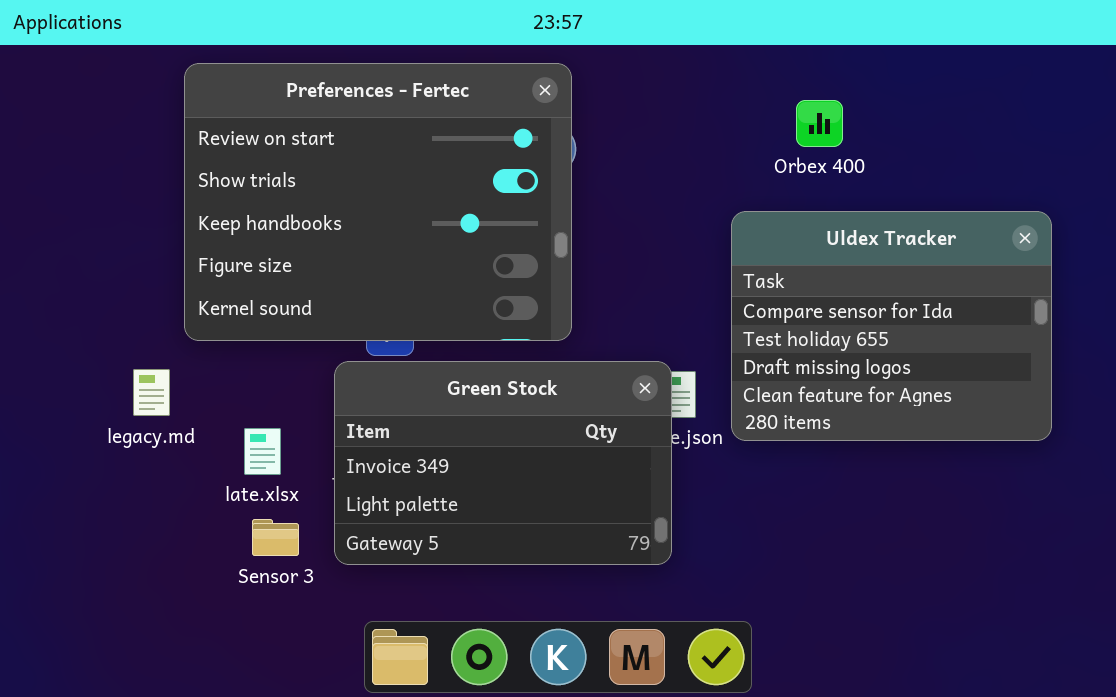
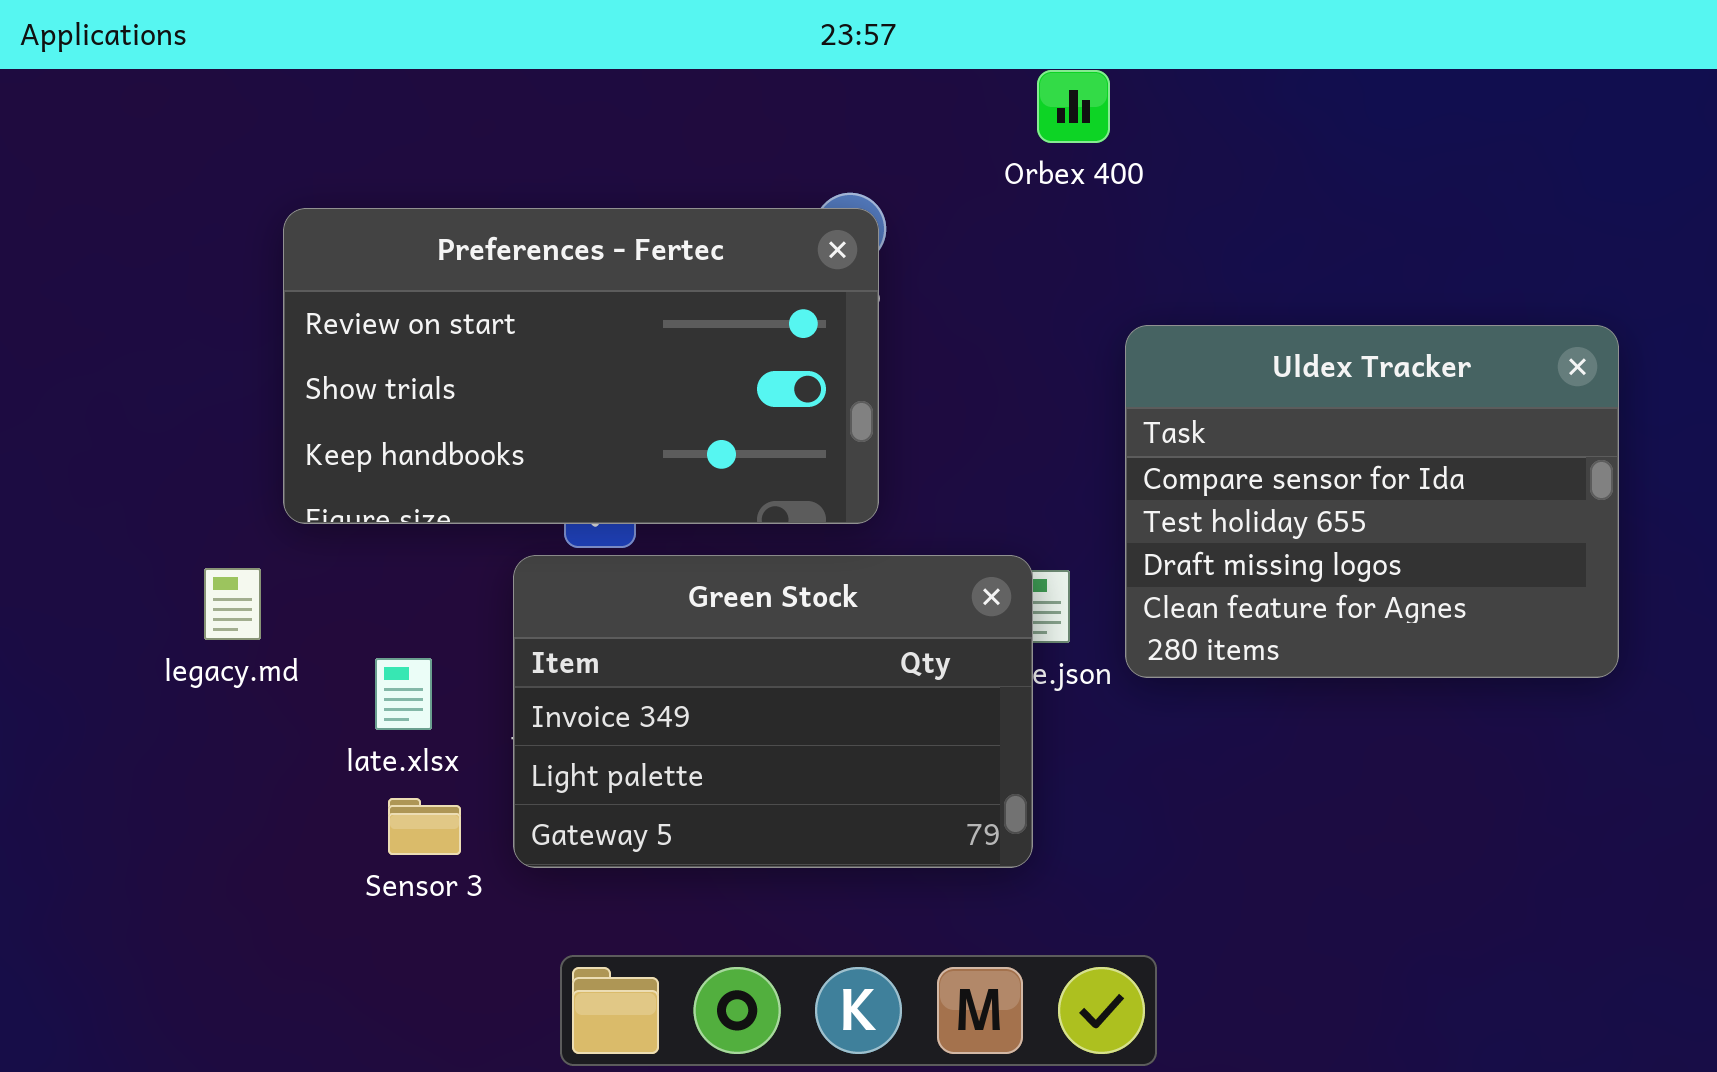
Preferences - Fertec: [184,63,572,341] -> [283,208,879,524], resized
Orbex 400: [796,100,843,147] -> [1037,70,1110,143], moved

